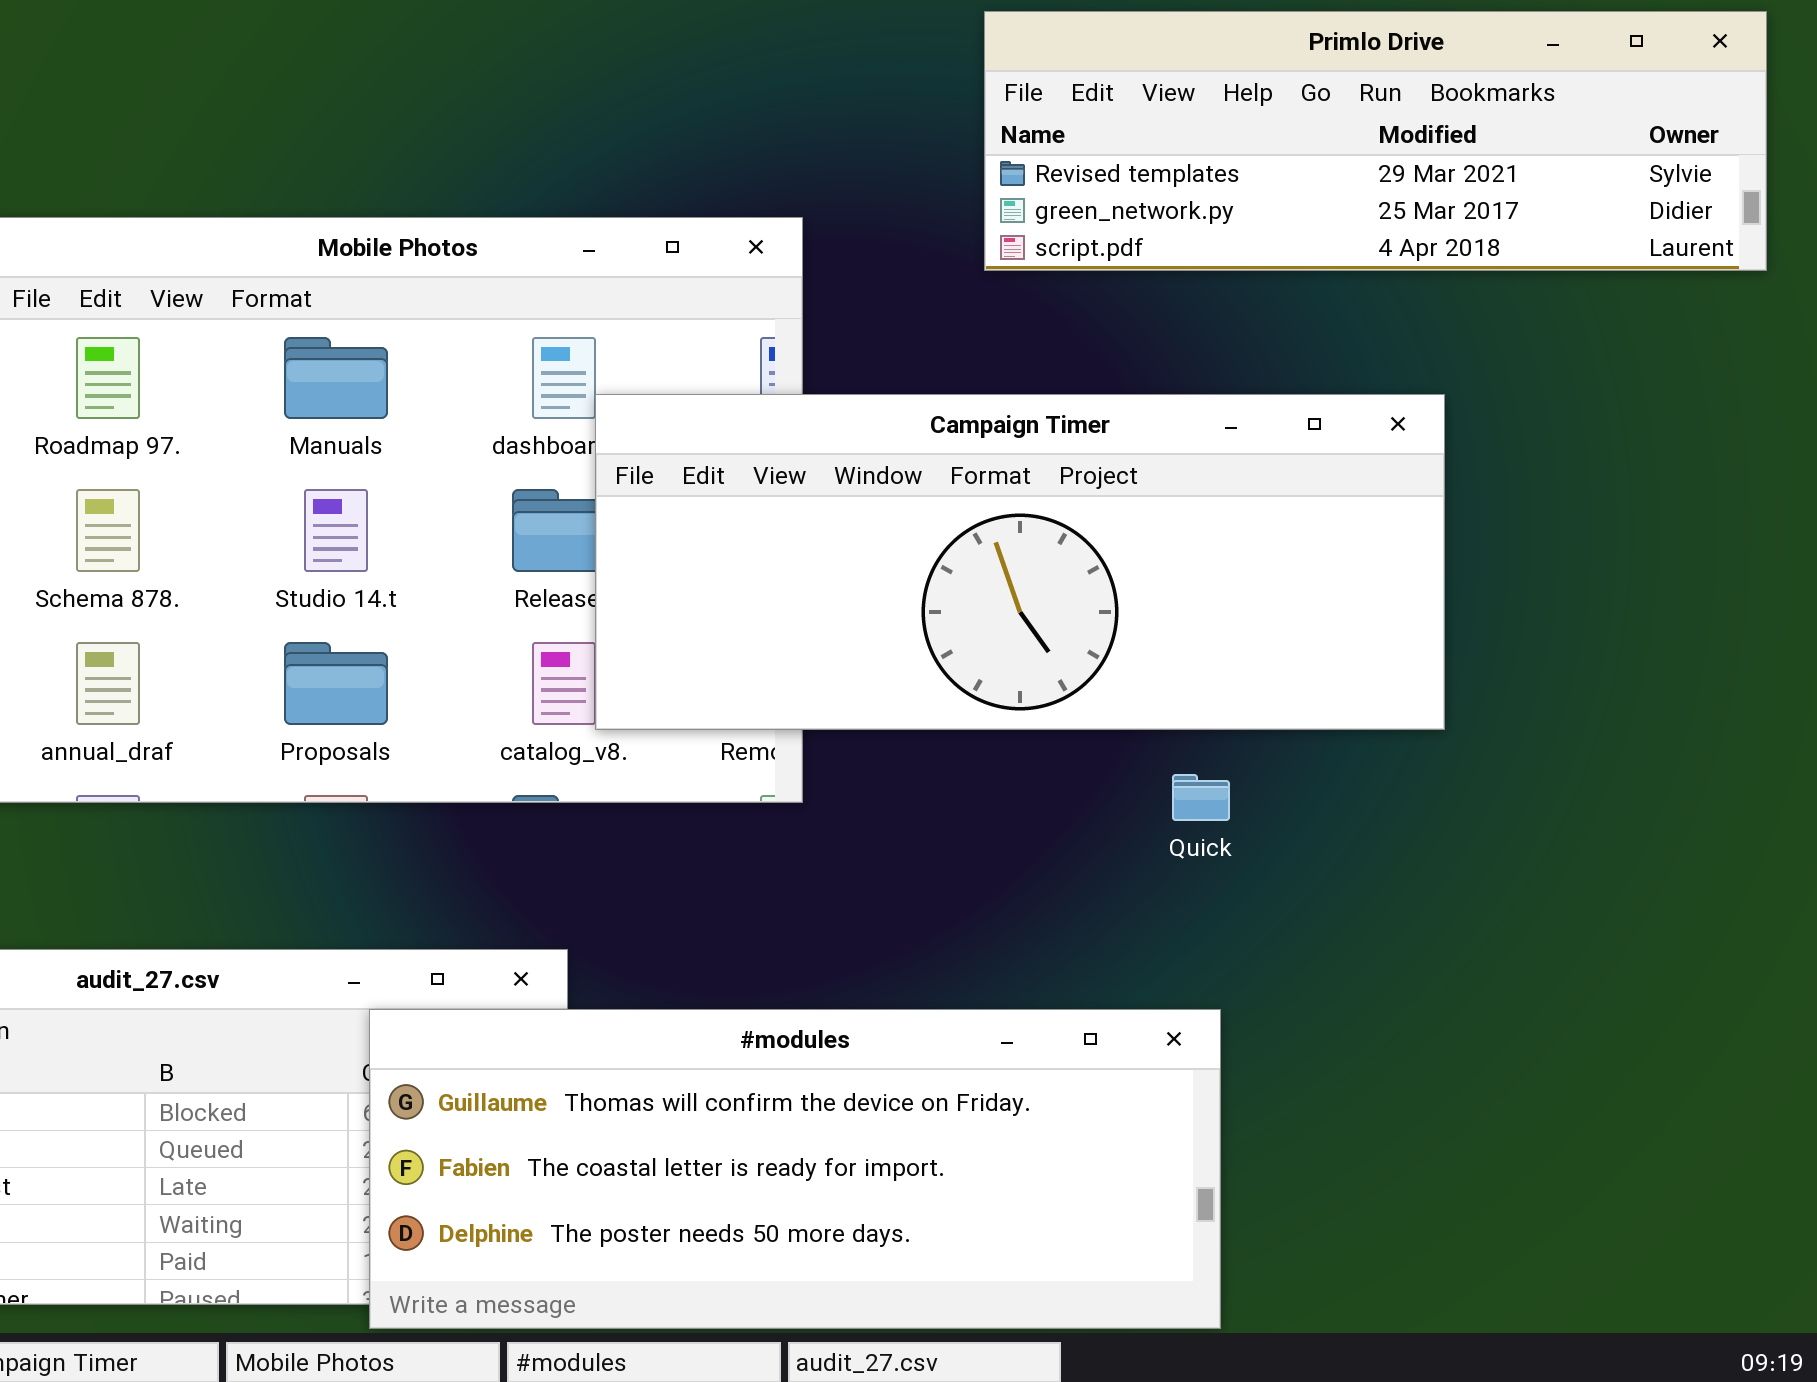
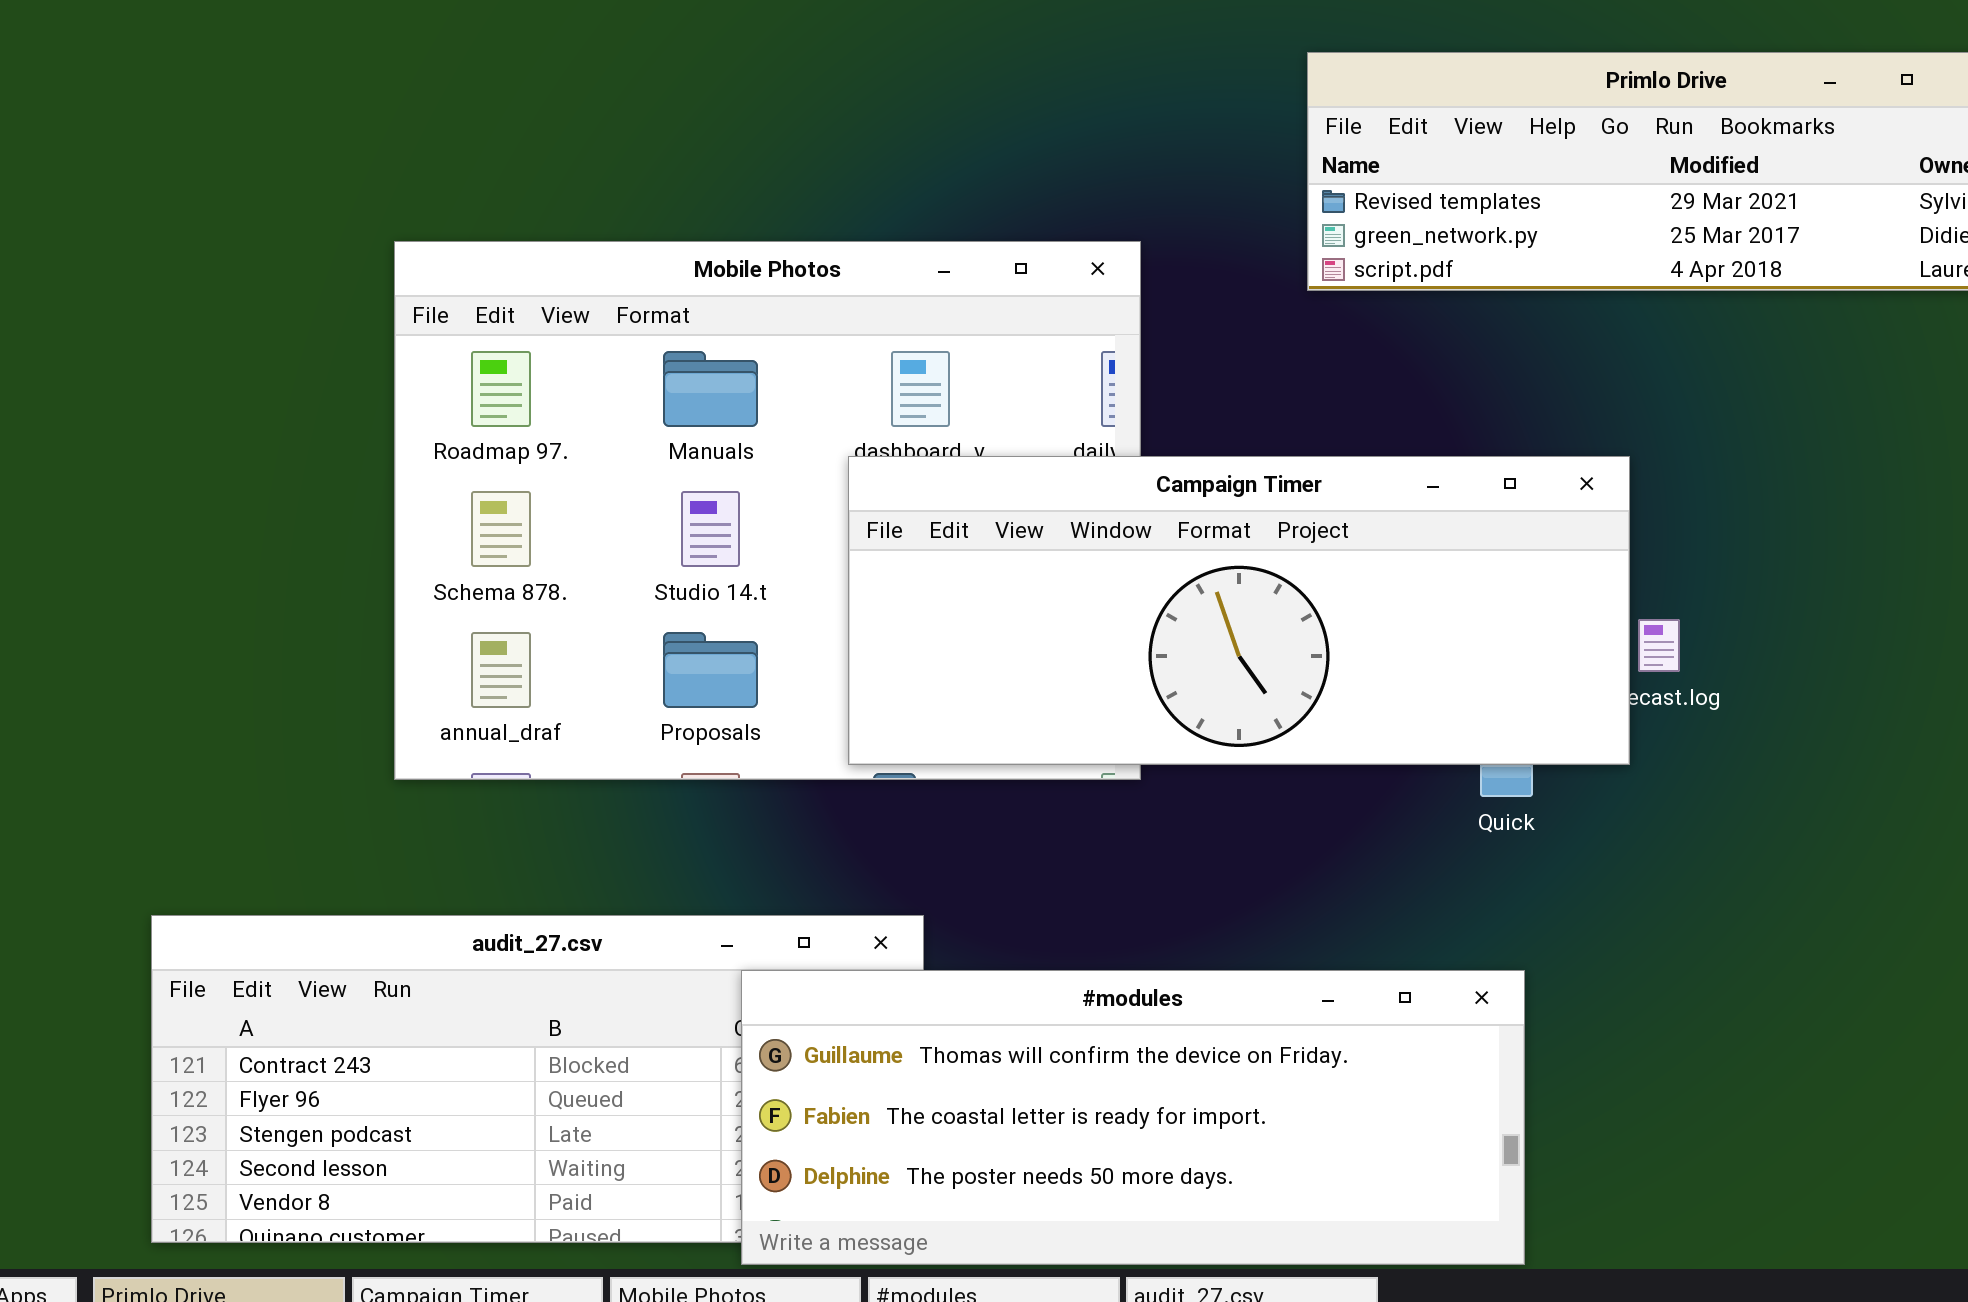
Campaign Timer: [595,394,1445,730] -> [848,456,1630,765], moved

